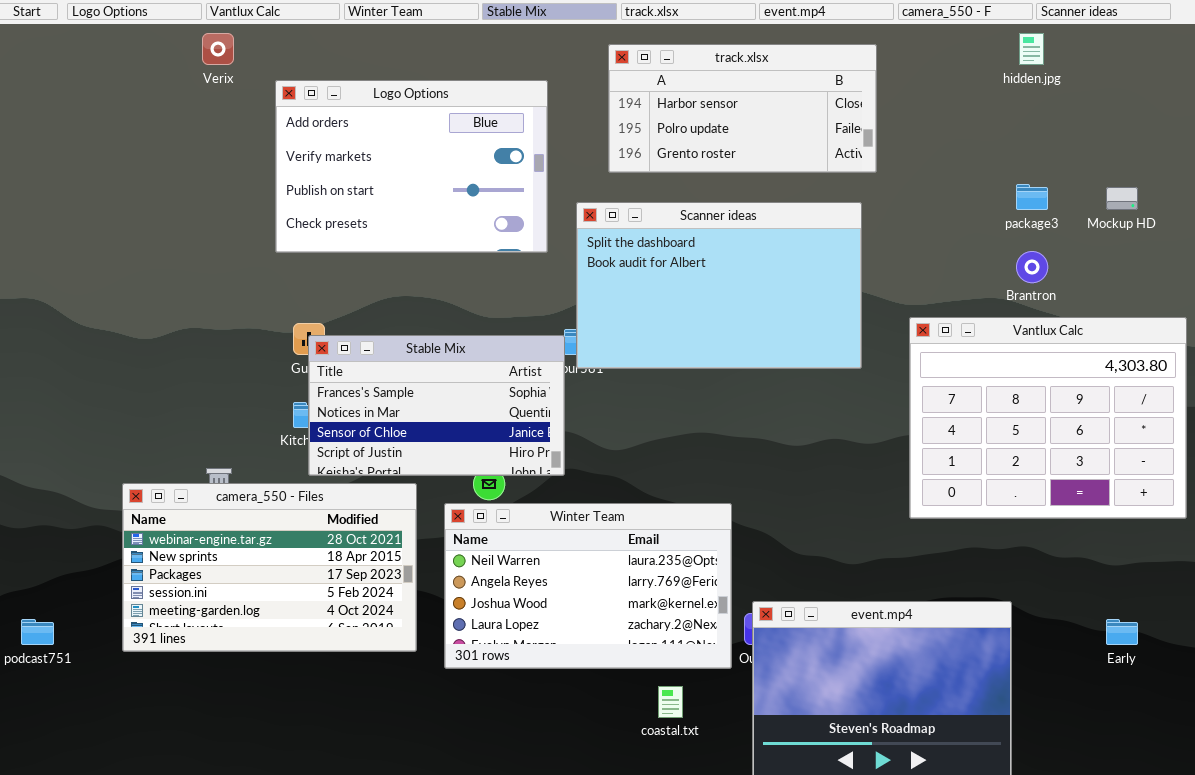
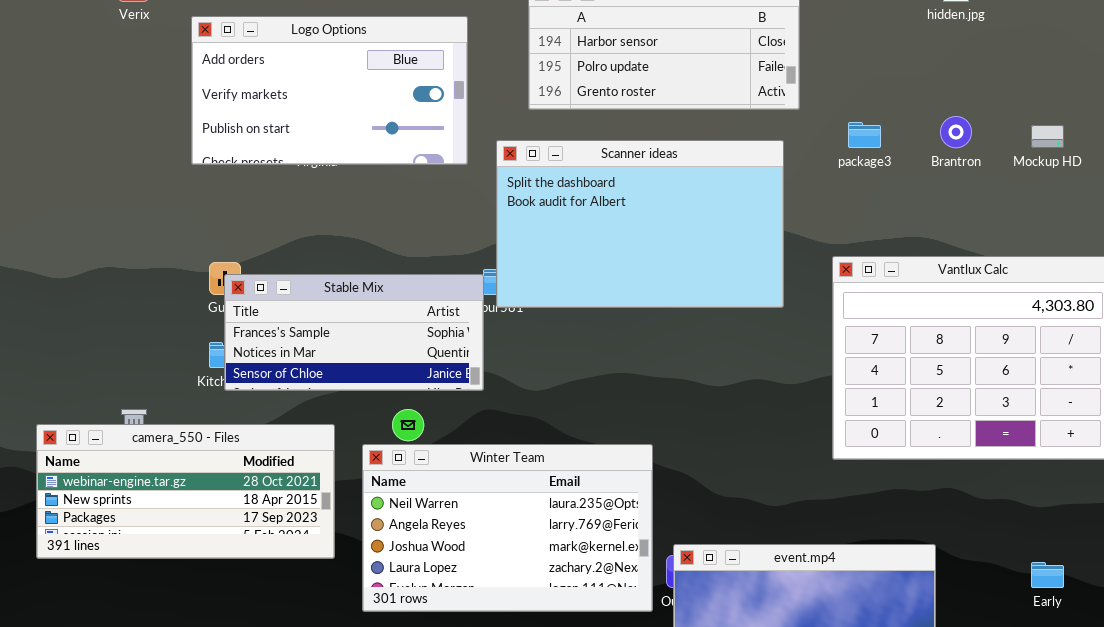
Logo Options: [275,80,548,253] -> [191,16,468,165], resized
package3: [1016,184,1048,210] -> [848,122,881,148], moved
Brantron: [1016,251,1048,283] -> [940,116,972,148], moved
Stable Mix: [308,335,565,476] -> [224,274,484,391], resized
camera_550 - Files: [122,483,417,652] -> [36,424,335,559], resized

